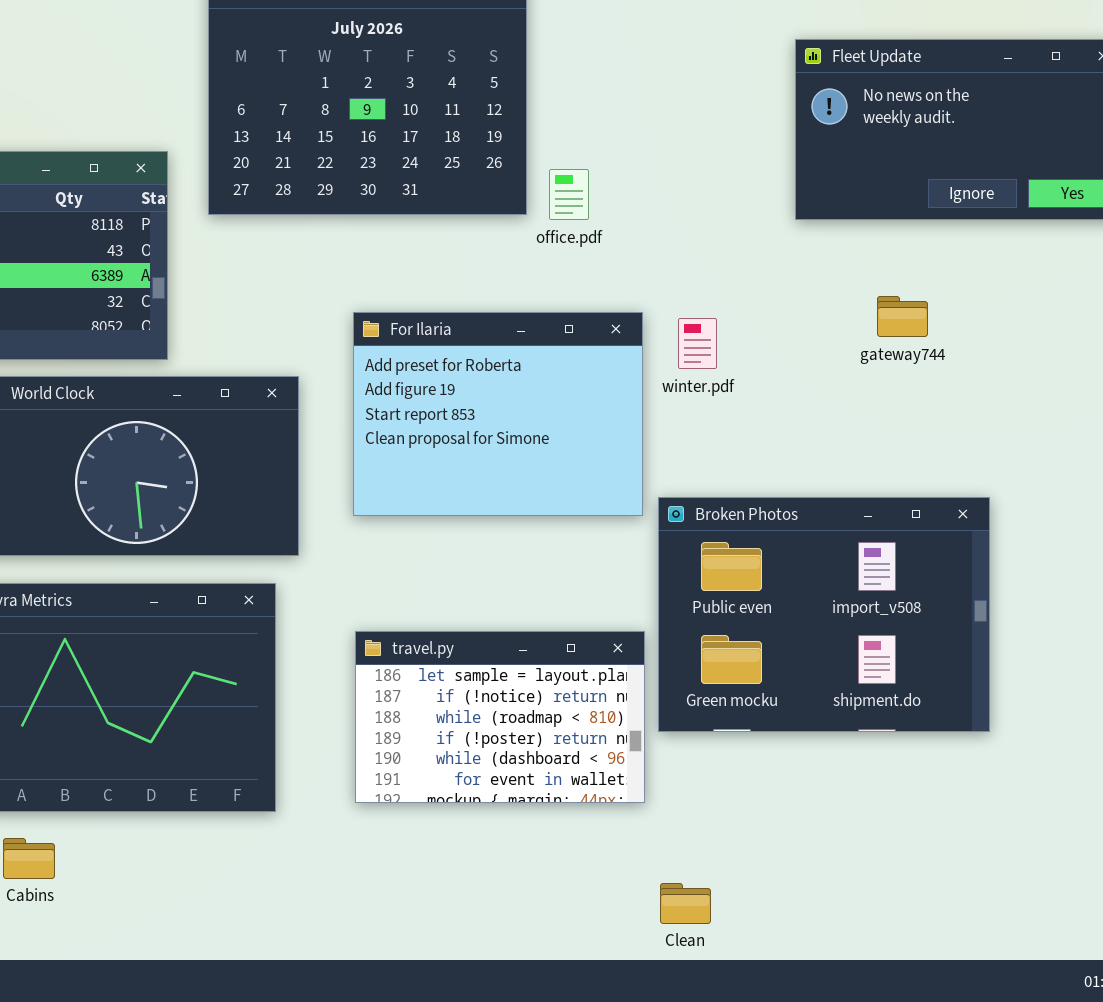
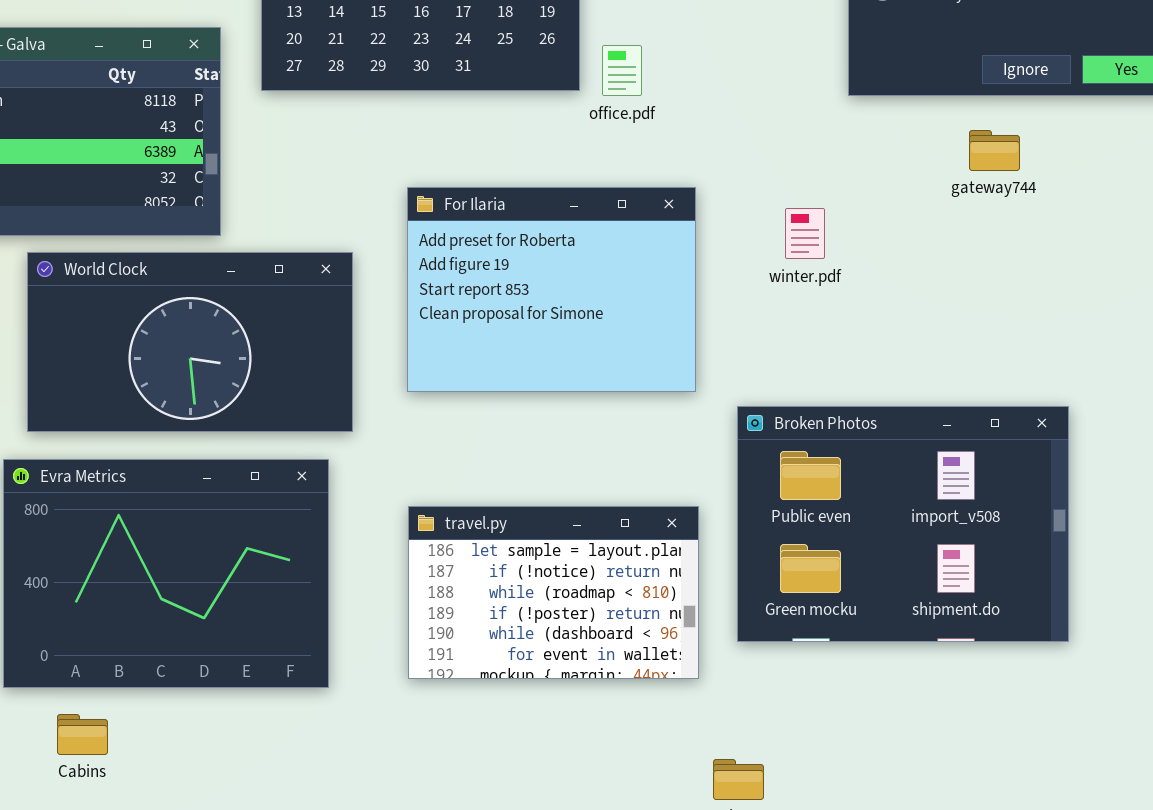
gateway744: [877,296,928,337] -> [969,130,1020,171], moved
winter.pdf: [678,318,717,369] -> [785,208,825,259], moved
Broken Photos: [658,497,990,732] -> [737,406,1069,642], moved

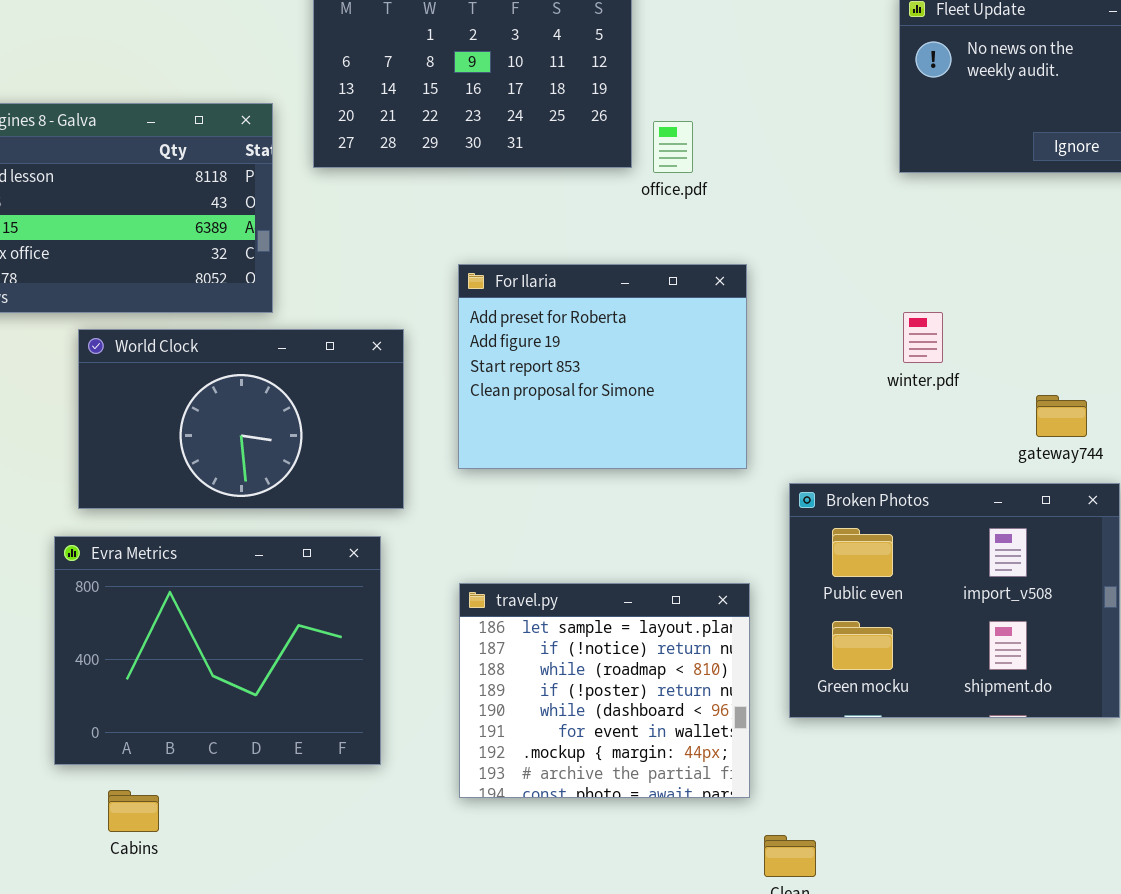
gateway744: [969,130,1020,171] -> [1036,395,1087,437], moved
winter.pdf: [785,208,825,259] -> [903,312,943,363], moved
travel.py: [408,506,699,679] -> [459,583,750,798], resized

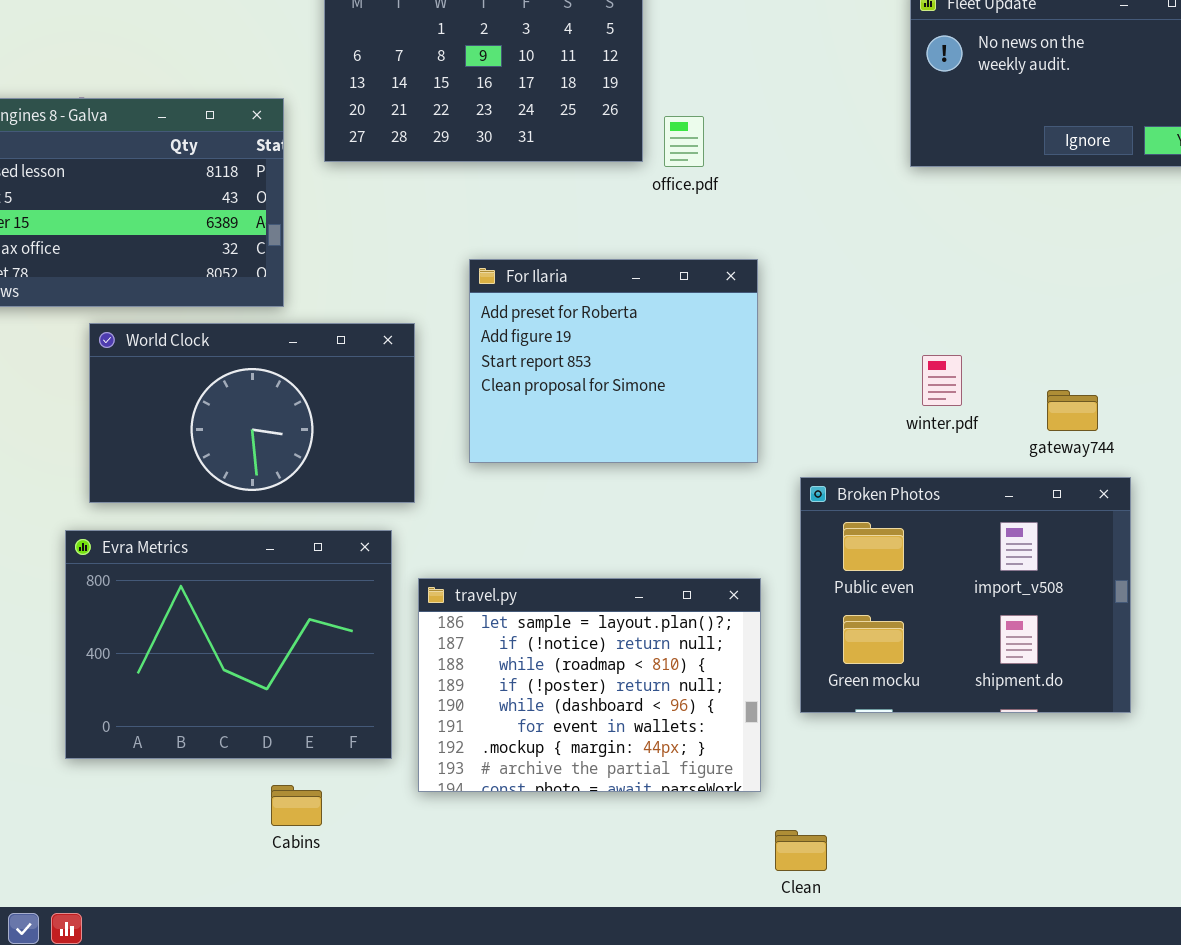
winter.pdf: [903,312,943,363] -> [922,355,962,406], moved
travel.py: [459,583,750,798] -> [418,578,761,792], resized
Cabins: [108,790,159,832] -> [271,785,322,826], moved

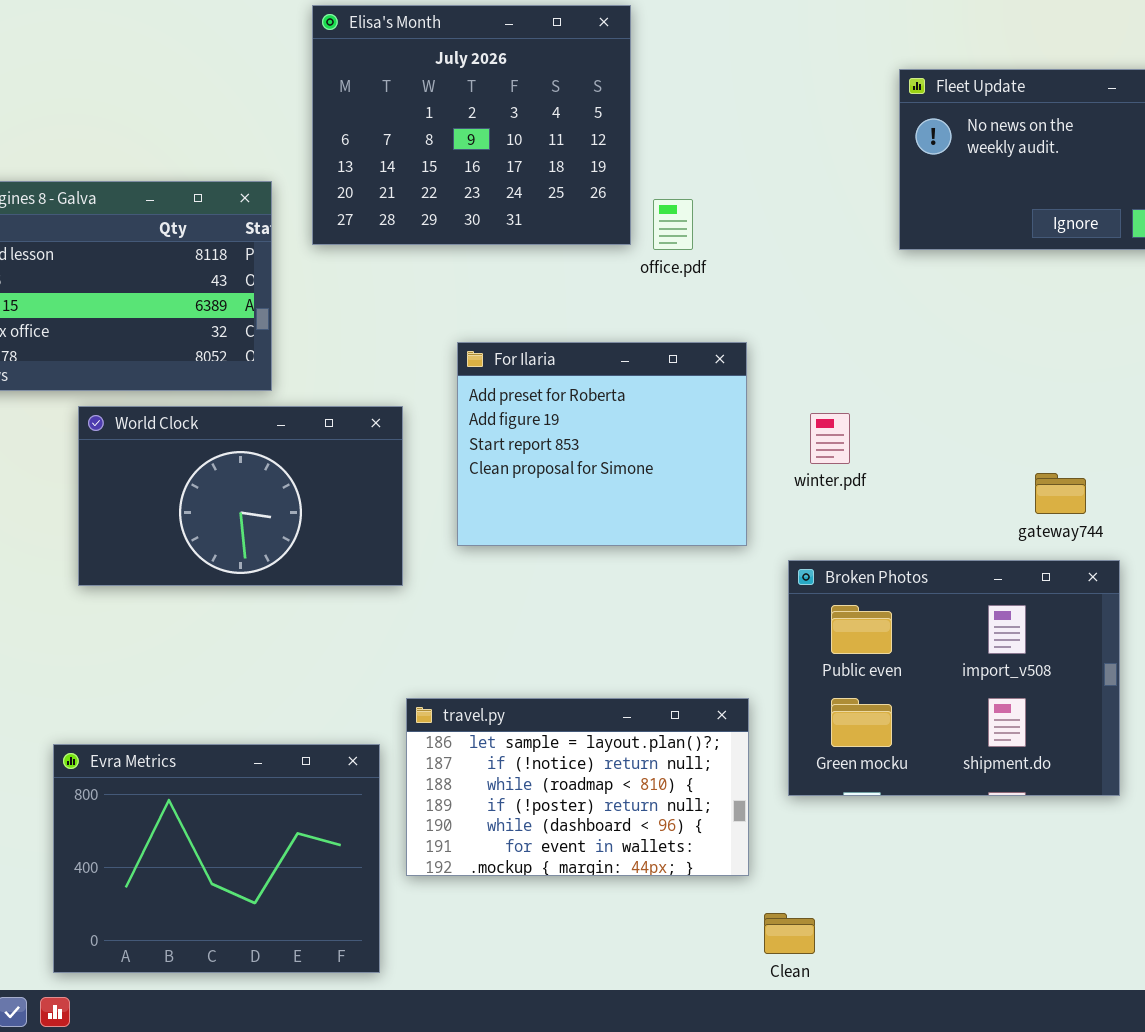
winter.pdf: [922,355,962,406] -> [810,413,850,464], moved
Evra Metrics: [65,530,392,759] -> [53,744,380,973], moved
travel.py: [418,578,761,792] -> [406,698,749,876], resized

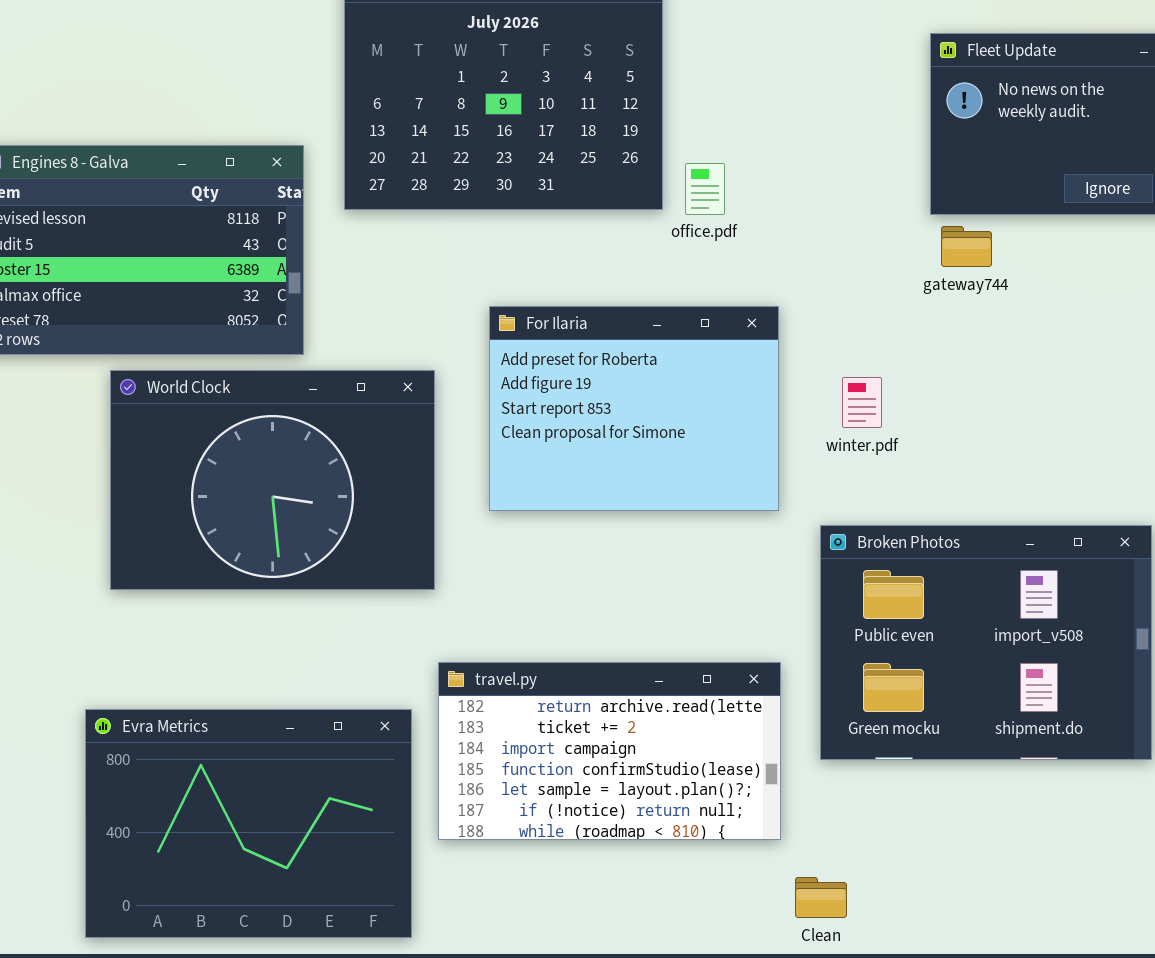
World Clock: [78,406,403,586] -> [110,370,435,590], resized
gateway744: [1035,473,1086,514] -> [941,226,992,267], moved
travel.py: [406,698,749,876] -> [438,662,781,840], scrolled up 4 rows

